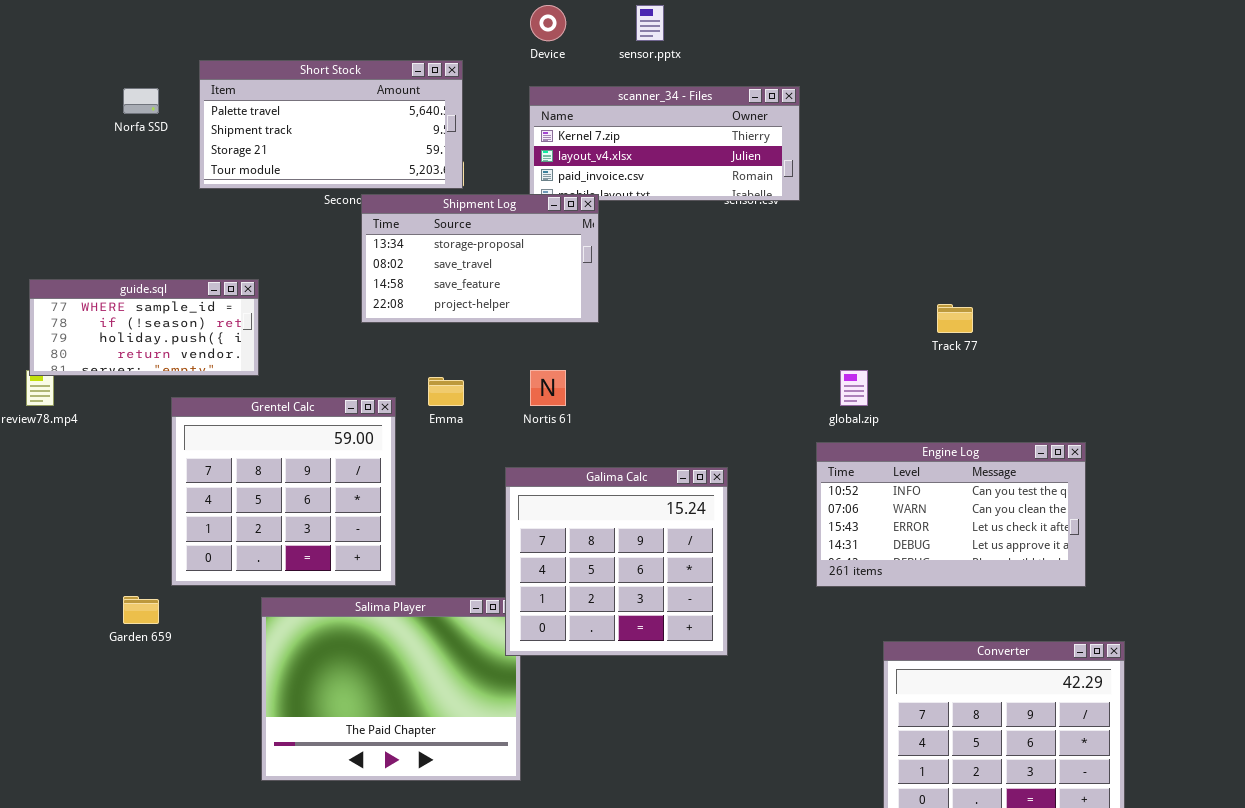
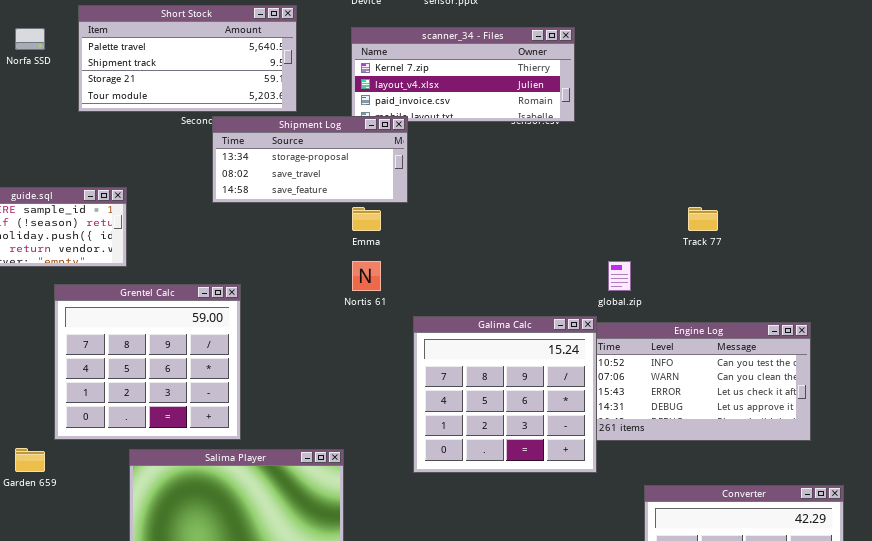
Shipment Log: [361,194,599,323] -> [212,116,408,203], resized
Emma: [428,377,464,406] -> [352,207,381,231], moved
Galima Calc: [505,467,728,656] -> [413,316,597,473], moved

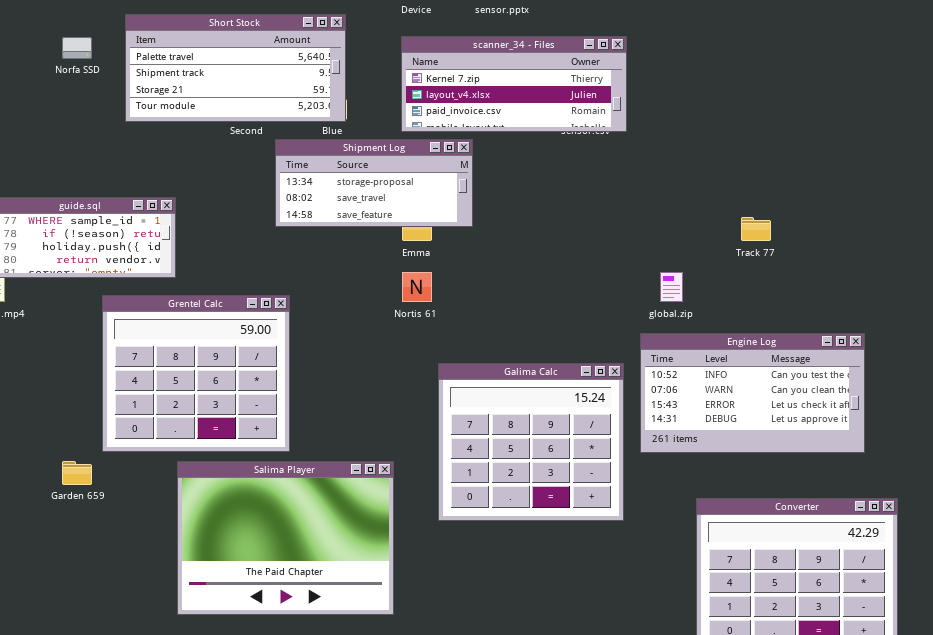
Shipment Log: [212,116,408,203] -> [275,139,473,227], moved
Galima Calc: [413,316,597,473] -> [438,363,624,521], moved

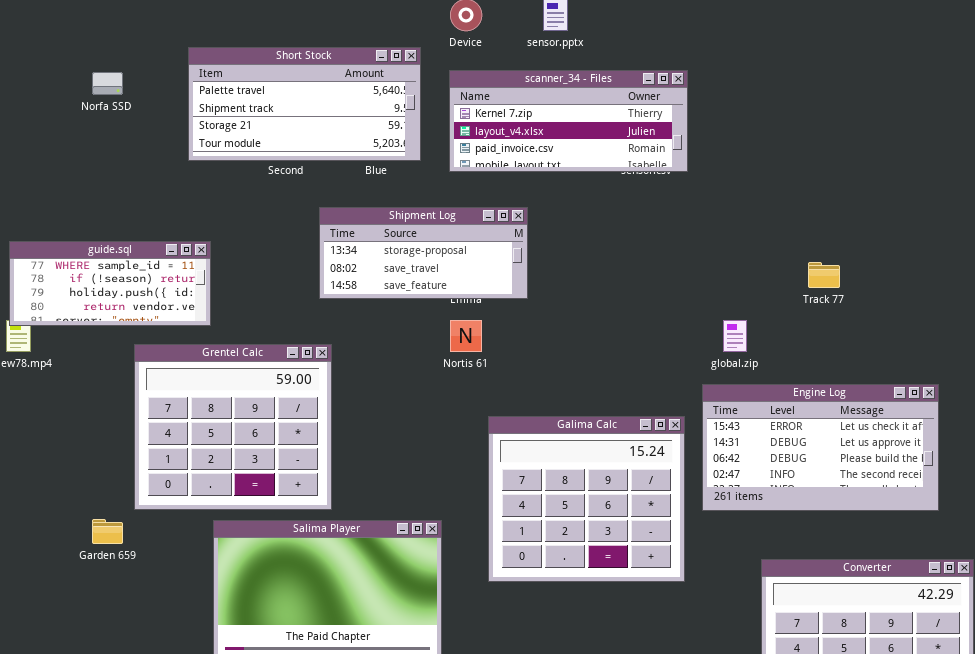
Short Stock: [125,14,346,122] -> [188,47,421,161], moved
Shipment Log: [275,139,473,227] -> [319,207,528,299], moved
Engine Log: [640,333,865,453] -> [702,384,939,511], scrolled down 2 rows

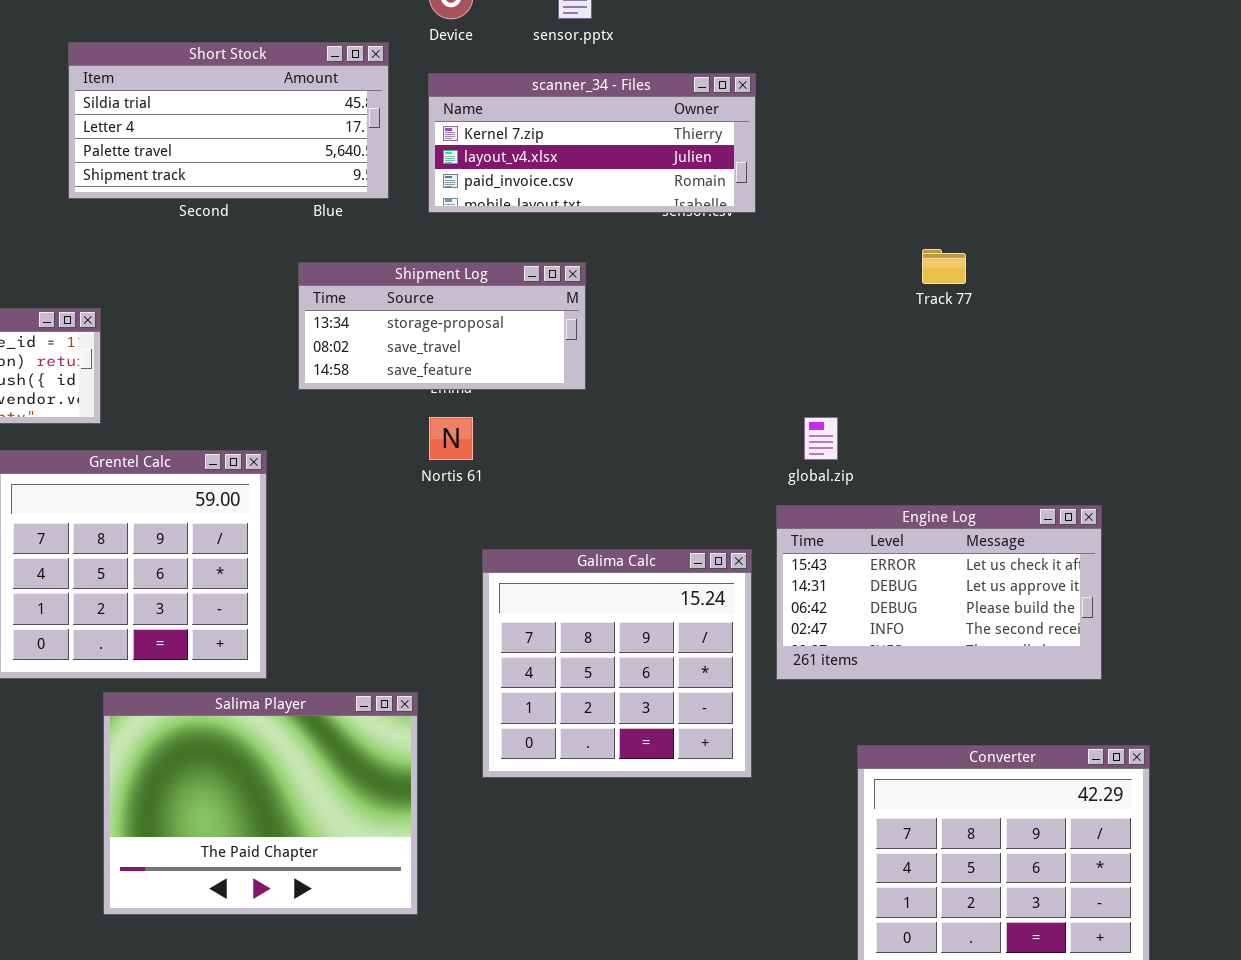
Short Stock: [188,47,421,161] -> [68,42,389,199], scrolled up 2 rows
Shipment Log: [319,207,528,299] -> [298,262,586,390], moved
Track 77: [808,262,840,288] -> [922,249,966,284], moved

